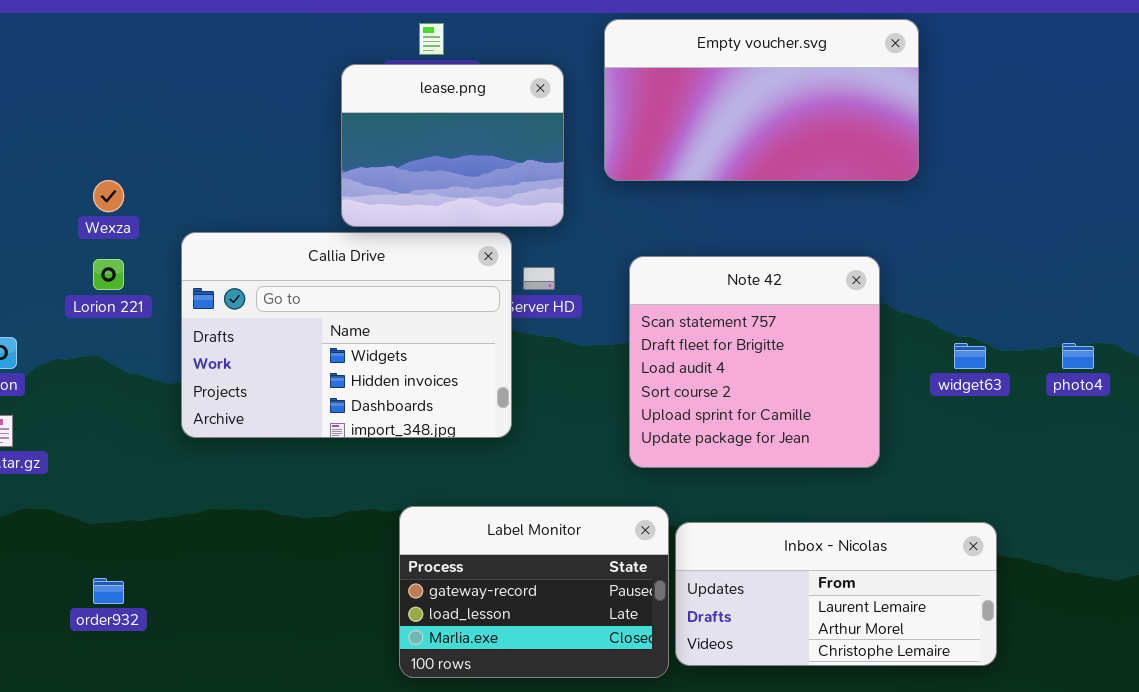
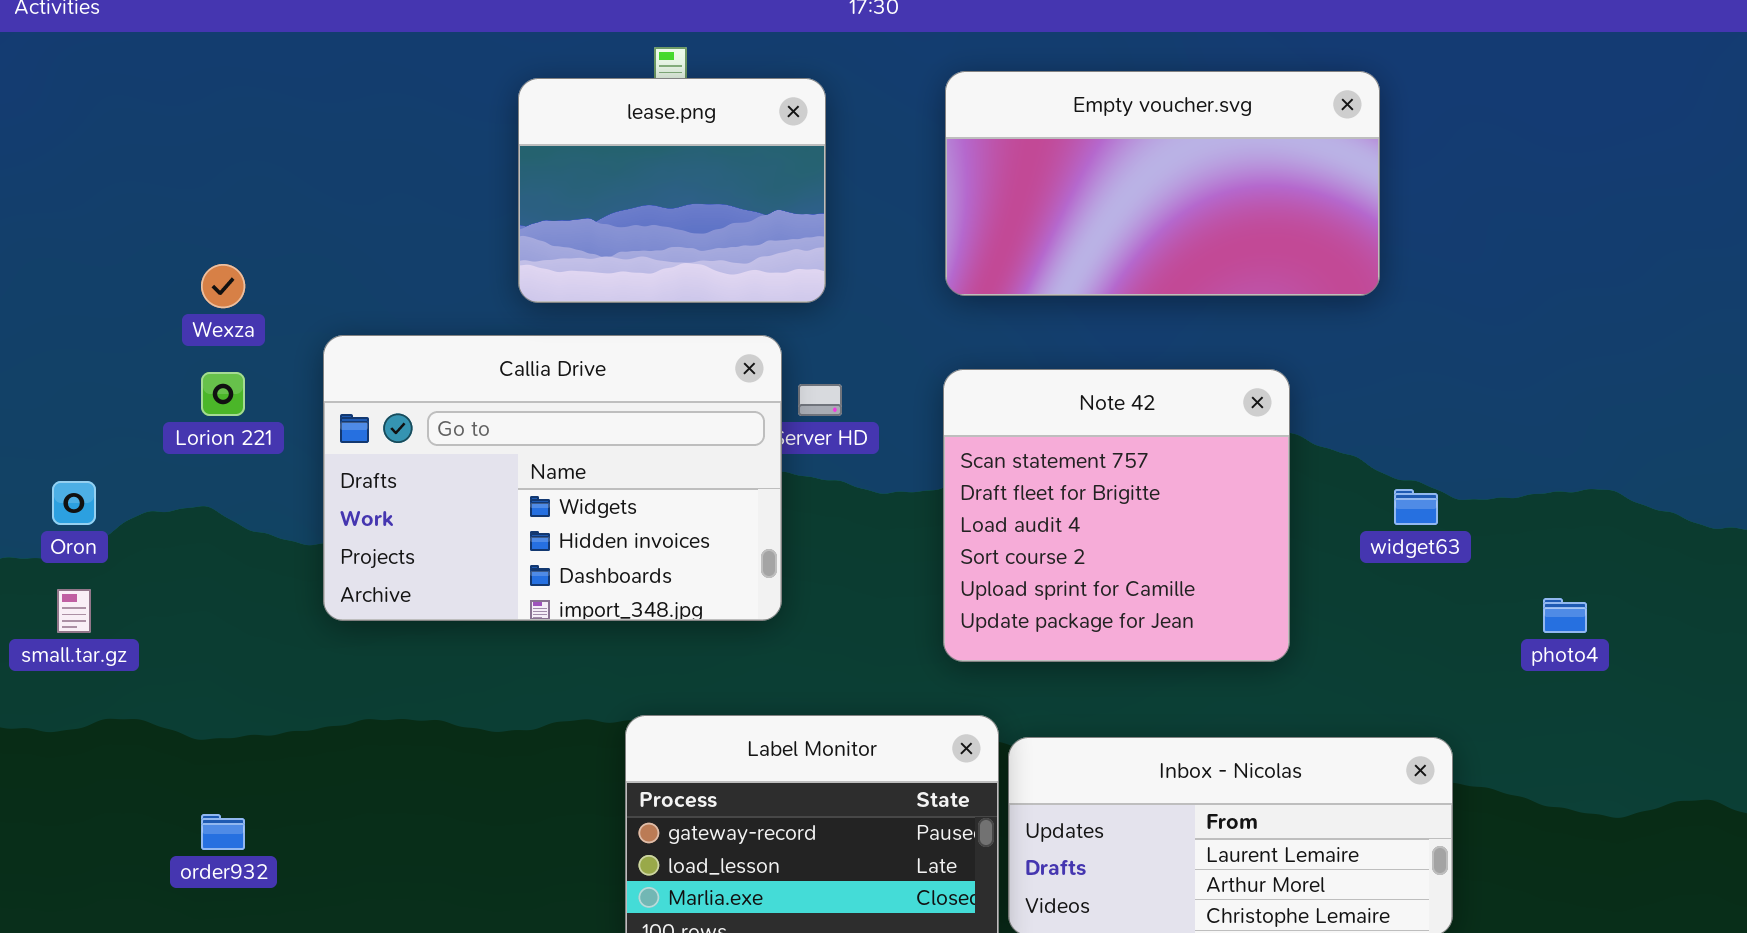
Empty voucher.svg: [604,19,919,181] -> [945,71,1380,296], moved
lease.png: [341,64,564,227] -> [518,78,826,303], moved
photo4: [1062,343,1094,369] -> [1543,598,1587,633], moved

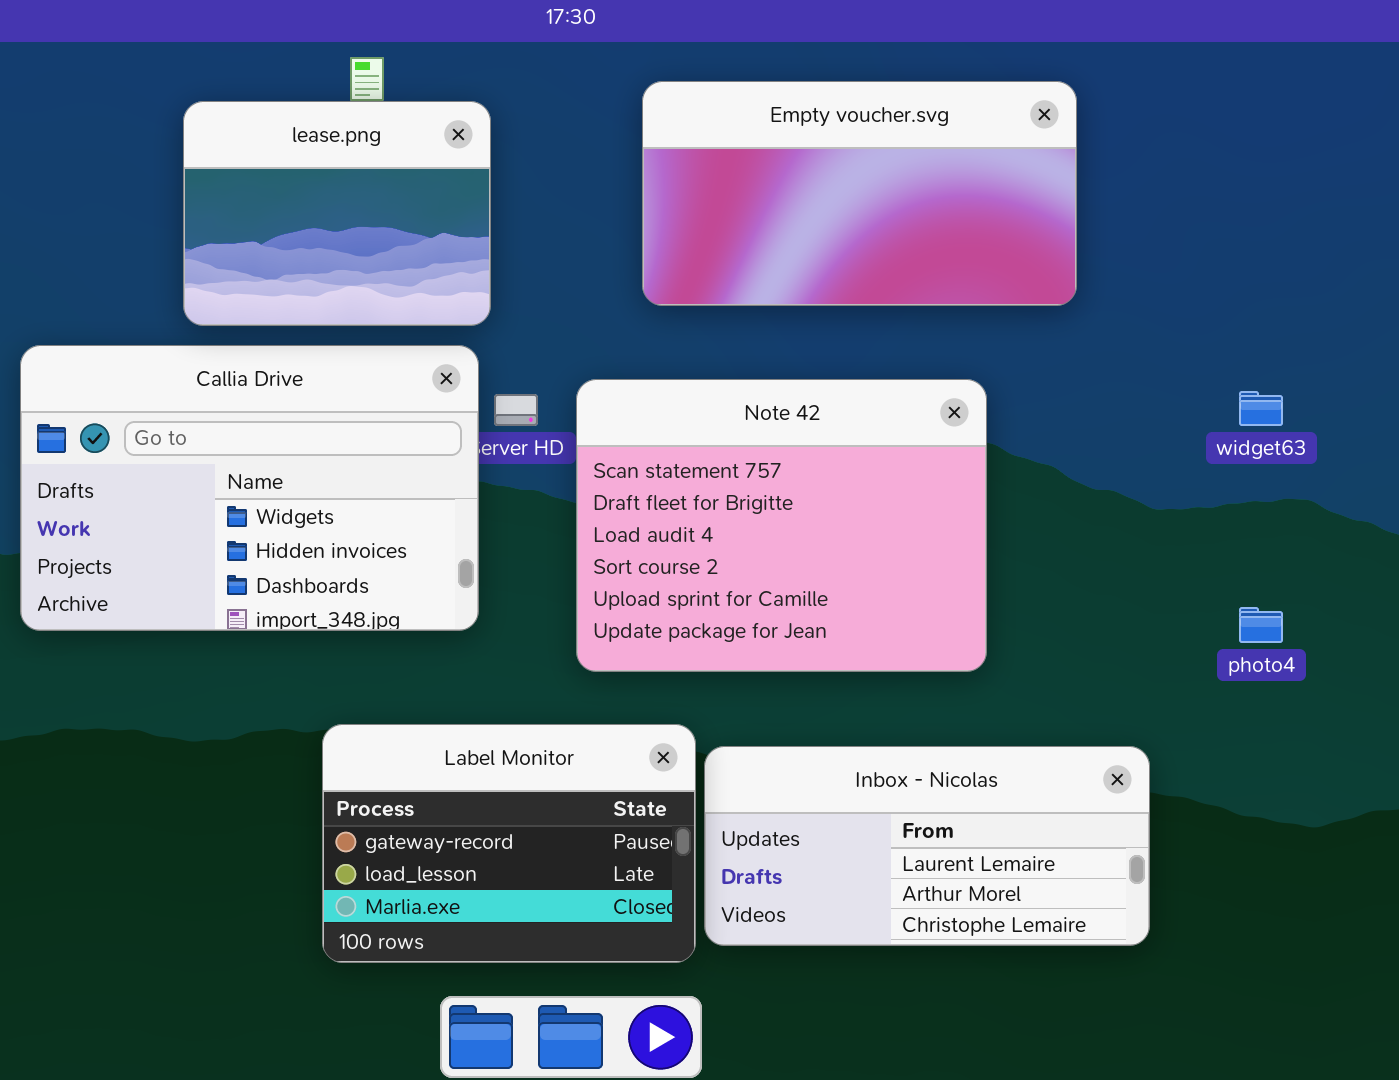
lease.png: [518,78,826,303] -> [183,101,491,326], moved
Note 42: [943,369,1290,662] -> [576,379,987,672], resized
widget63: [1394,489,1438,525] -> [1239,391,1283,426], moved

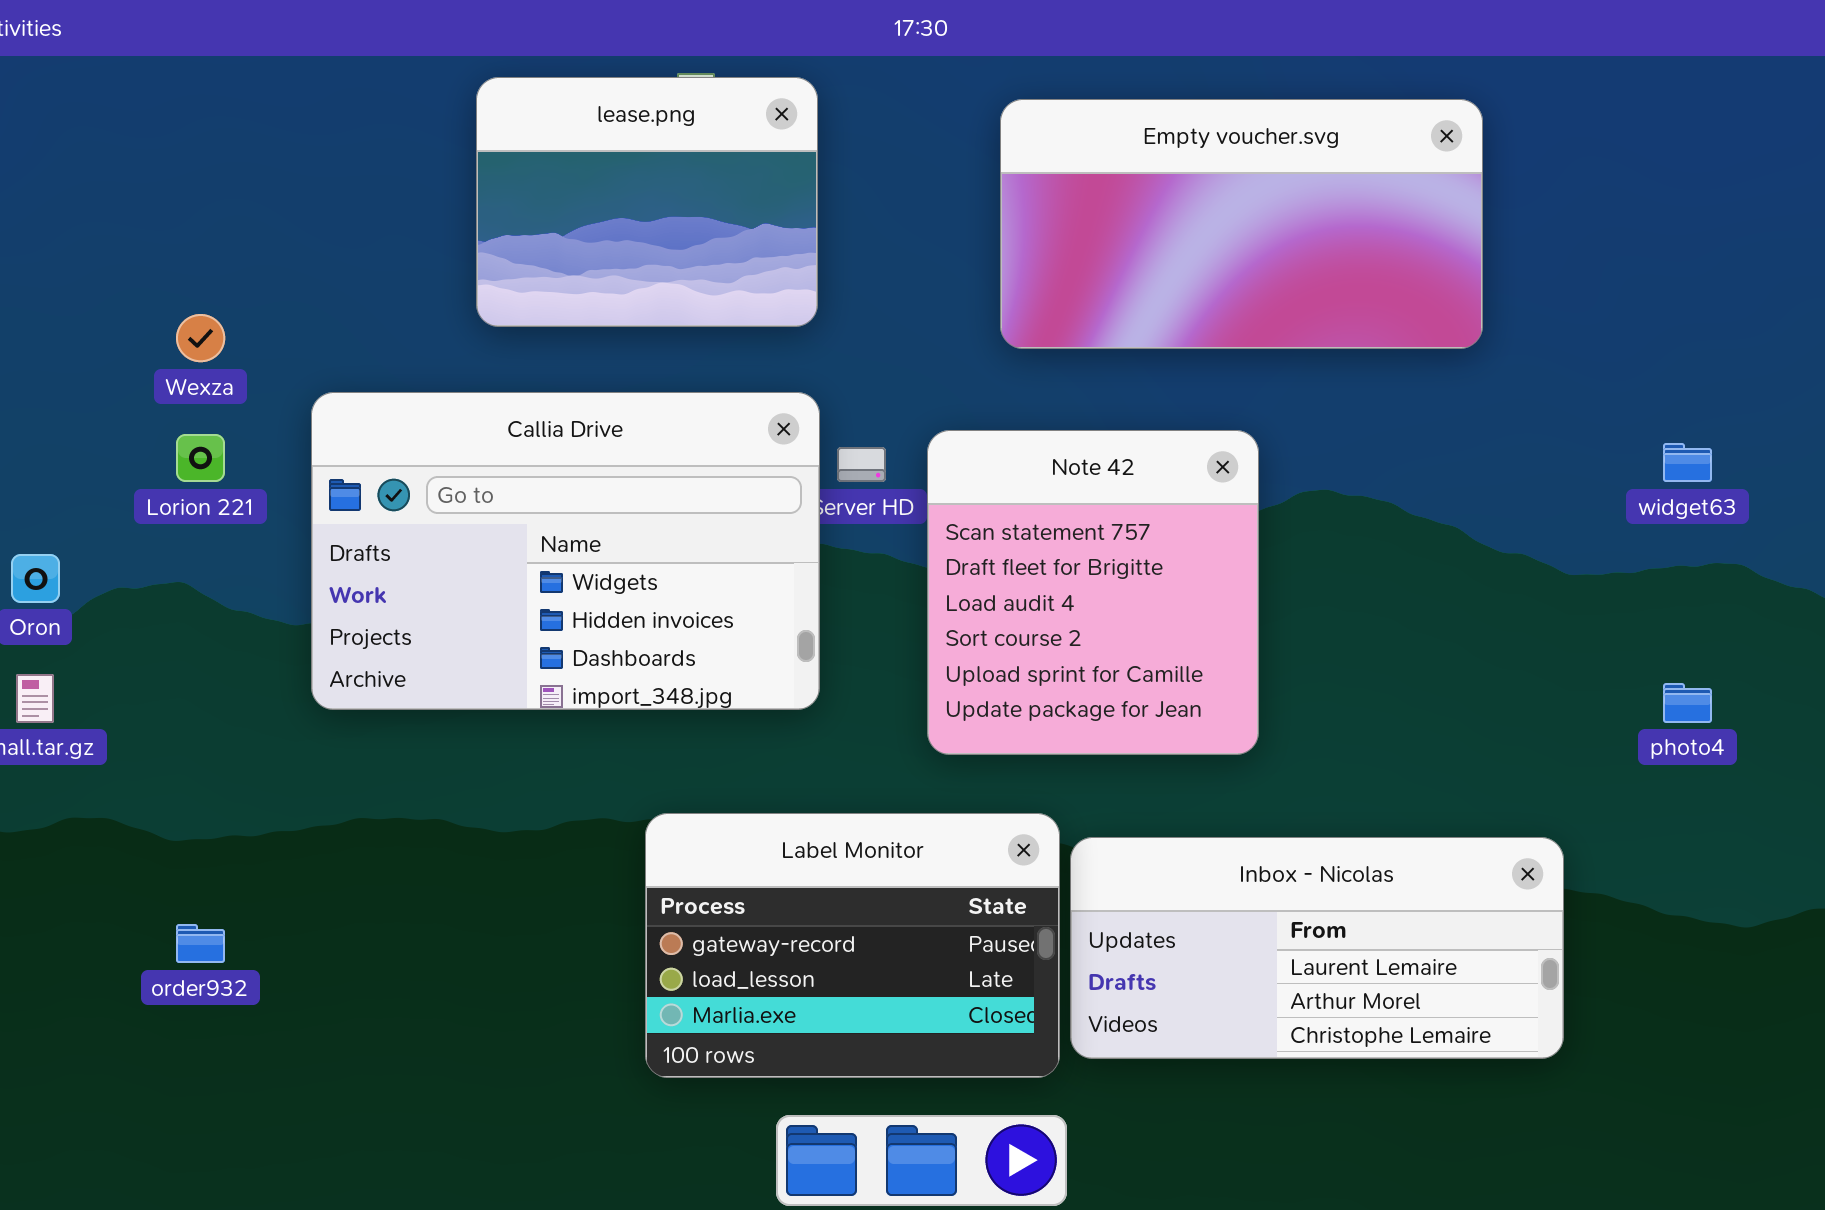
lease.png: [183,101,491,326] -> [476,77,818,327], moved
Note 42: [576,379,987,672] -> [927,430,1259,755], resized

